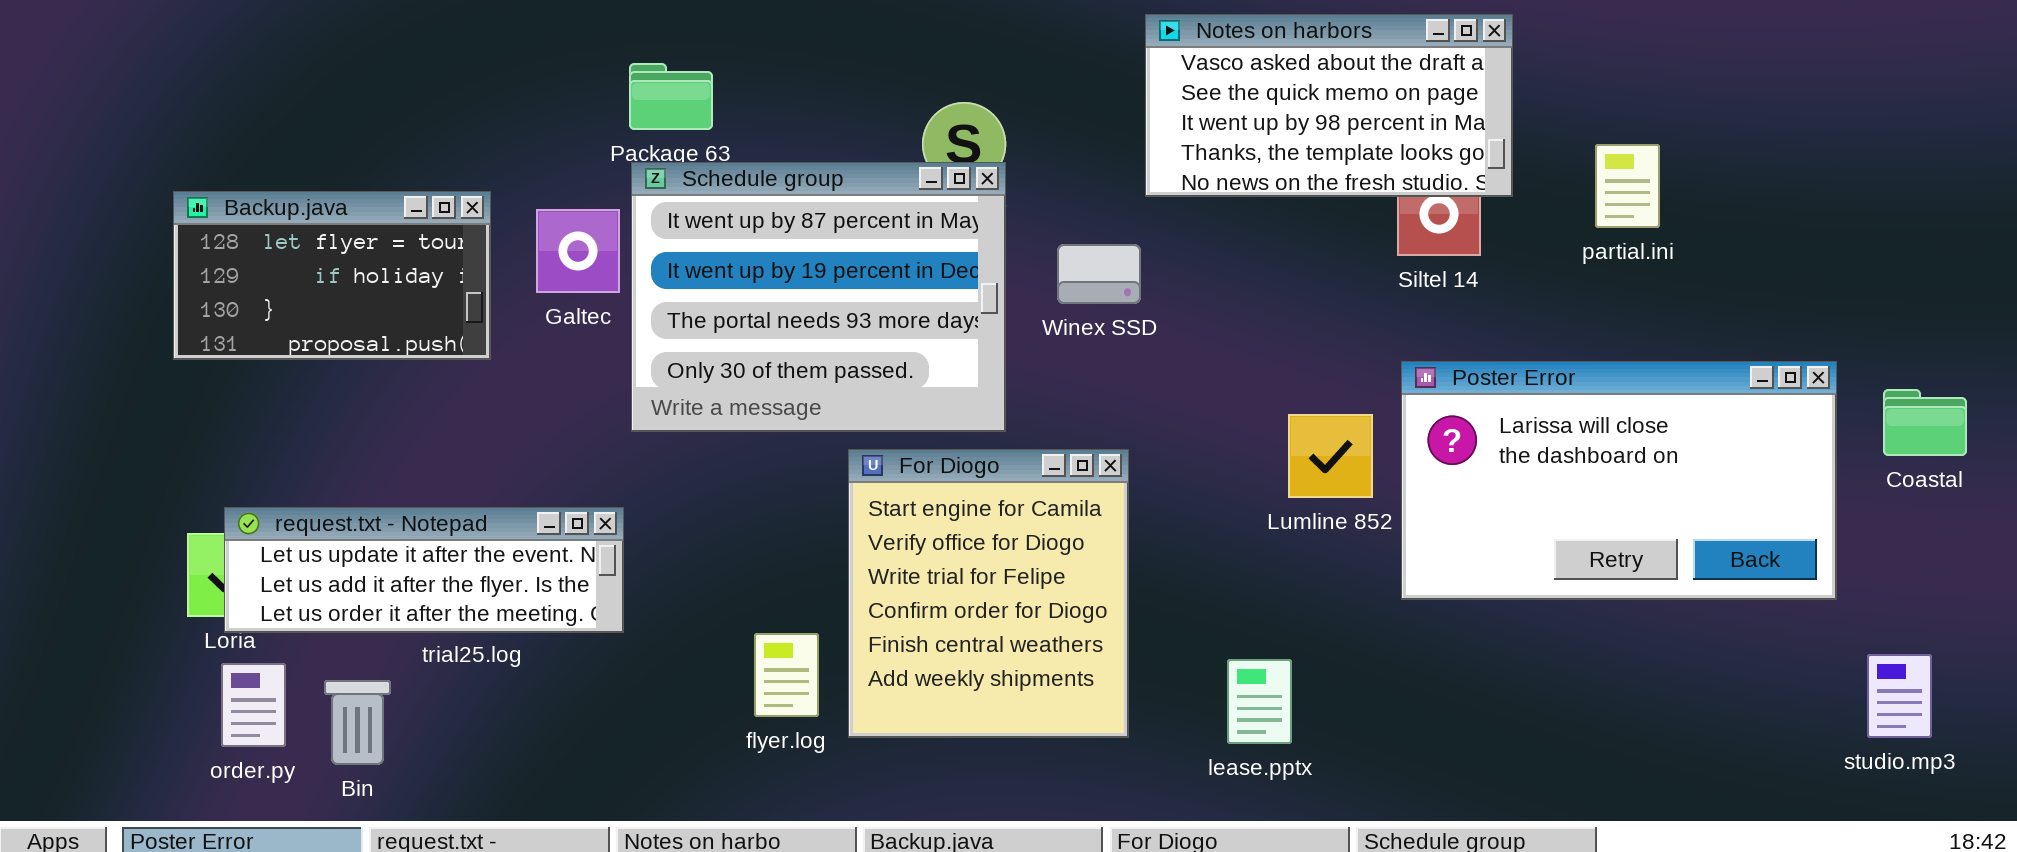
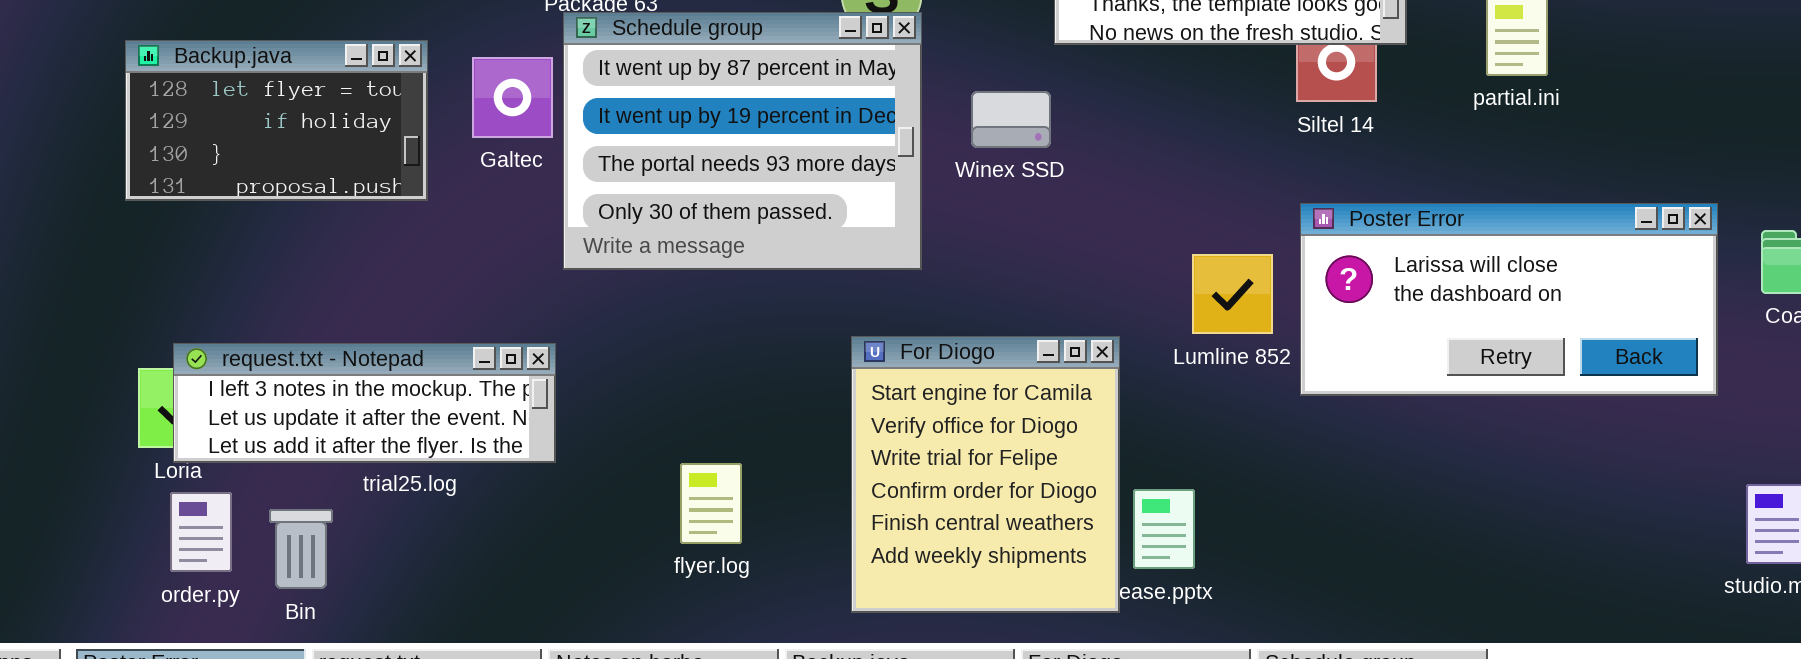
Poster Error: [1401,361,1837,600] -> [1300,203,1718,396], resized
For Diogo: [848,449,1129,738] -> [851,336,1120,613], moved
request.txt - Notepad: [224,507,624,633] -> [173,343,556,463], scrolled up 1 row

